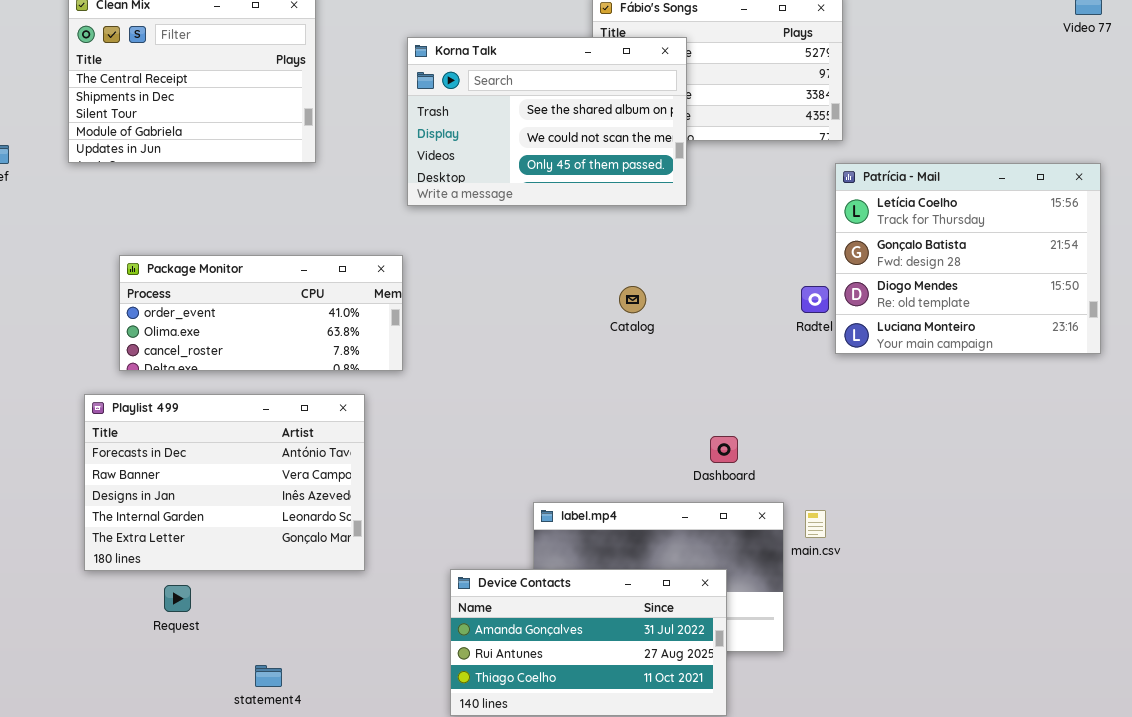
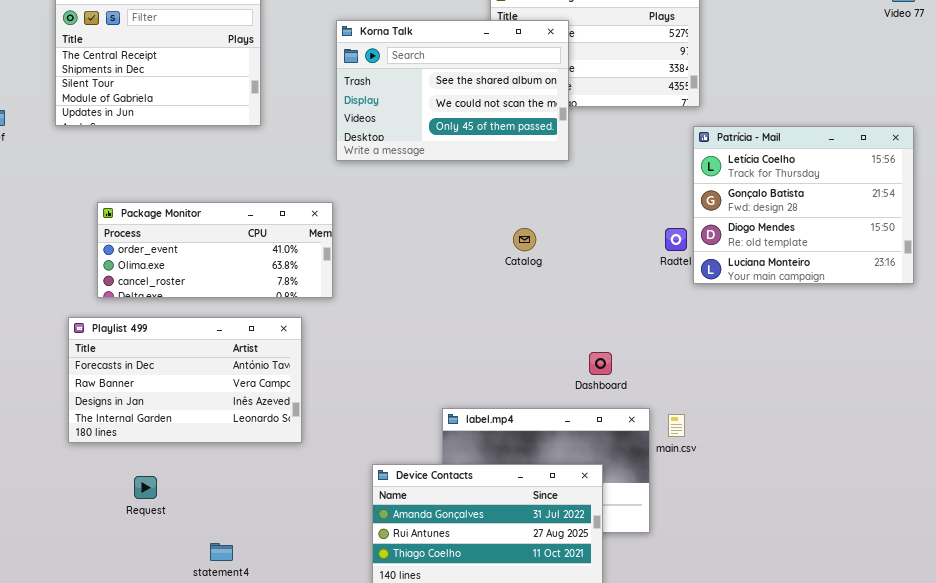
Playlist 499: [84,394,365,571] -> [68,317,302,443], resized

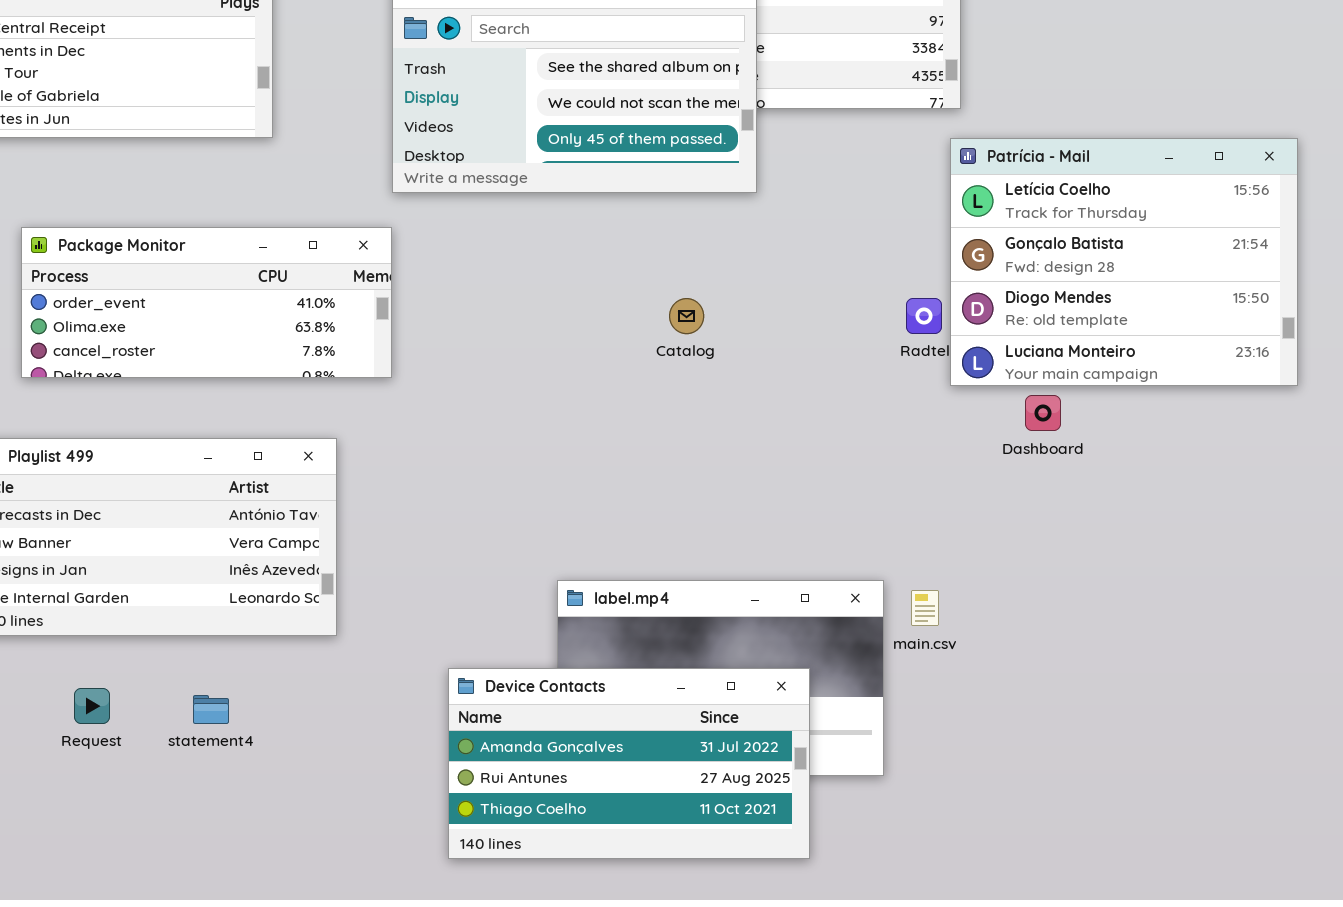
Package Monitor: [97,202,333,298] -> [21,227,392,378], moved
Dashboard: [589,352,612,375] -> [1025,395,1061,431], moved
statement4: [210,543,233,561] -> [193,695,229,724], moved

